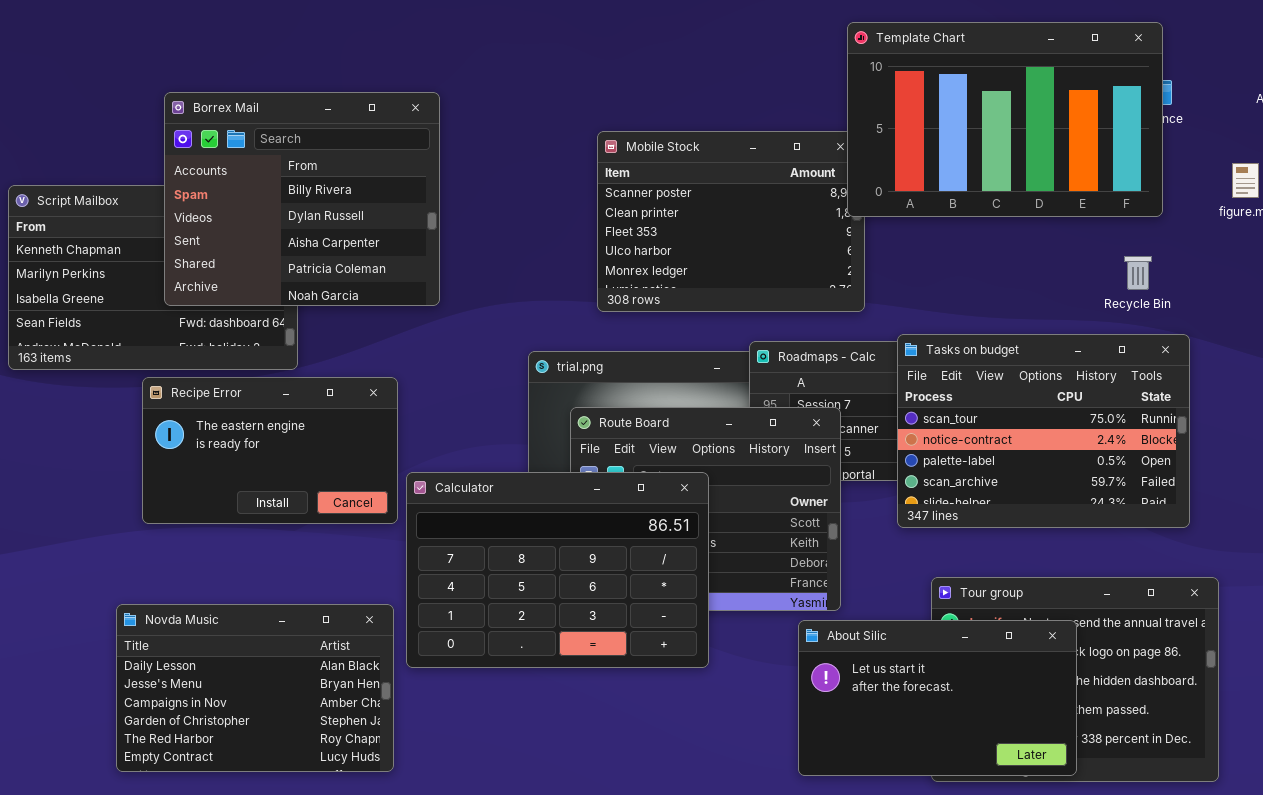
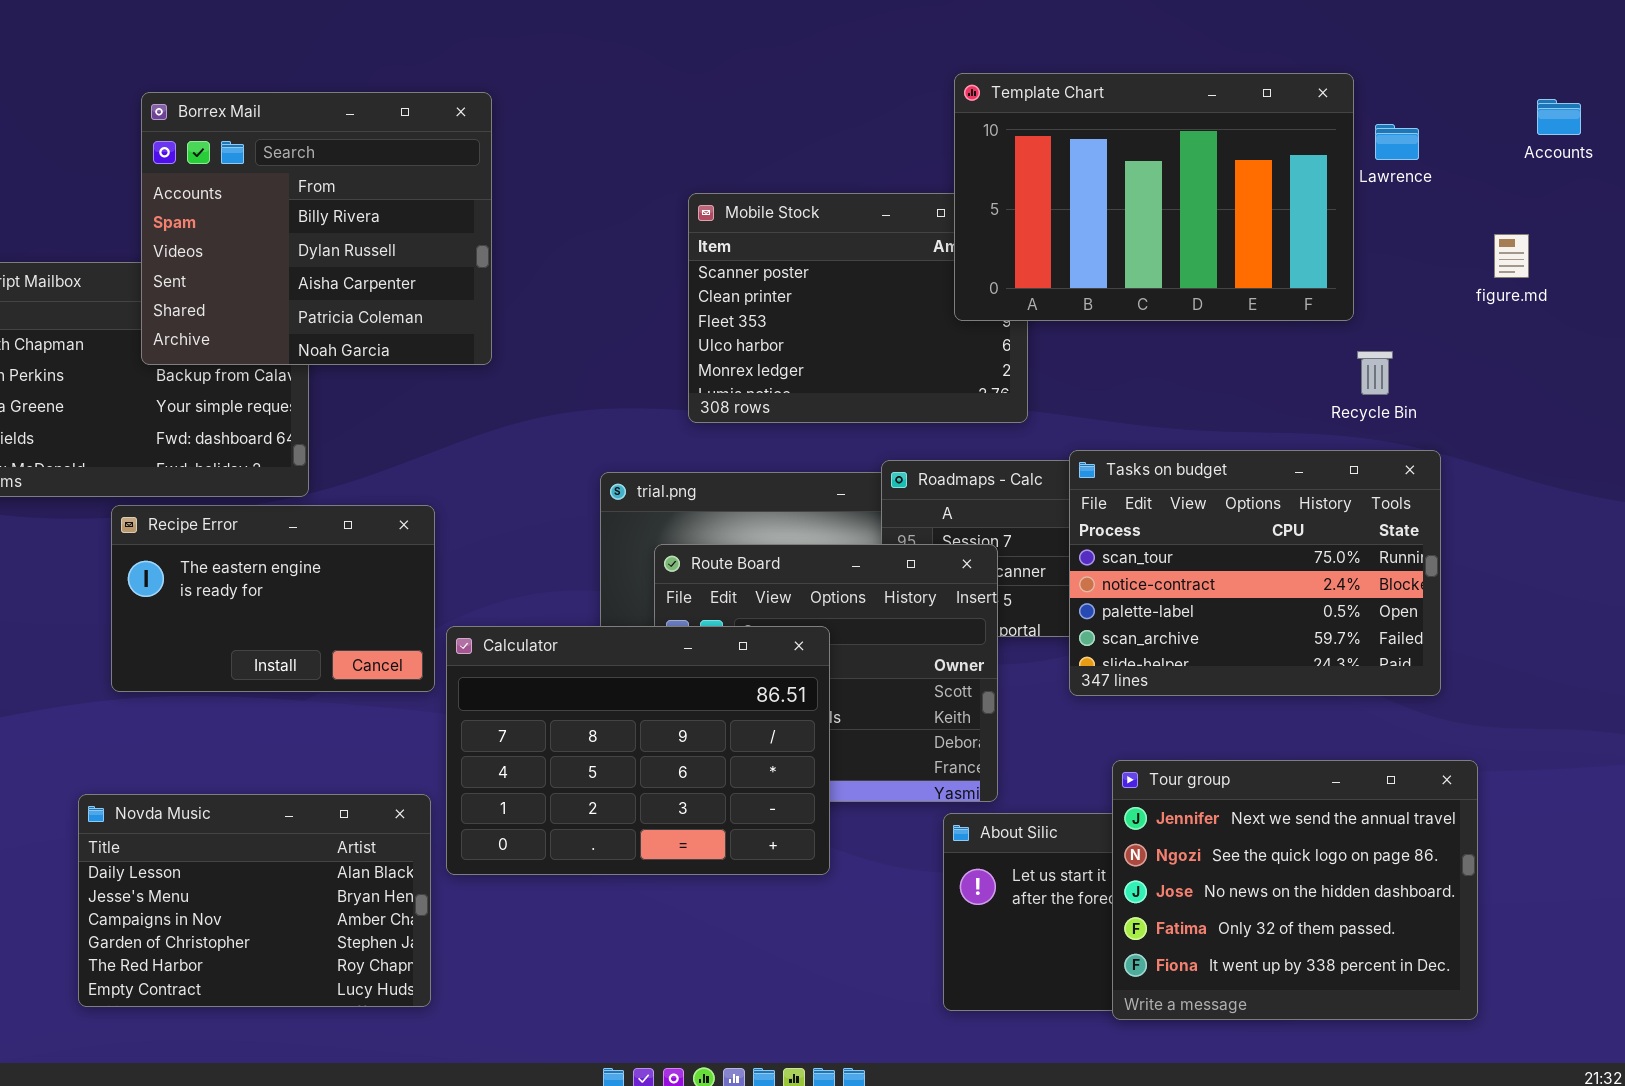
Template Chart: [847,22,1163,217] -> [954,73,1354,321], moved
Borrex Mail: [164,92,440,306] -> [141,92,492,365], moved
Tour group: [931,577,1219,782] -> [1112,760,1478,1020], raised

